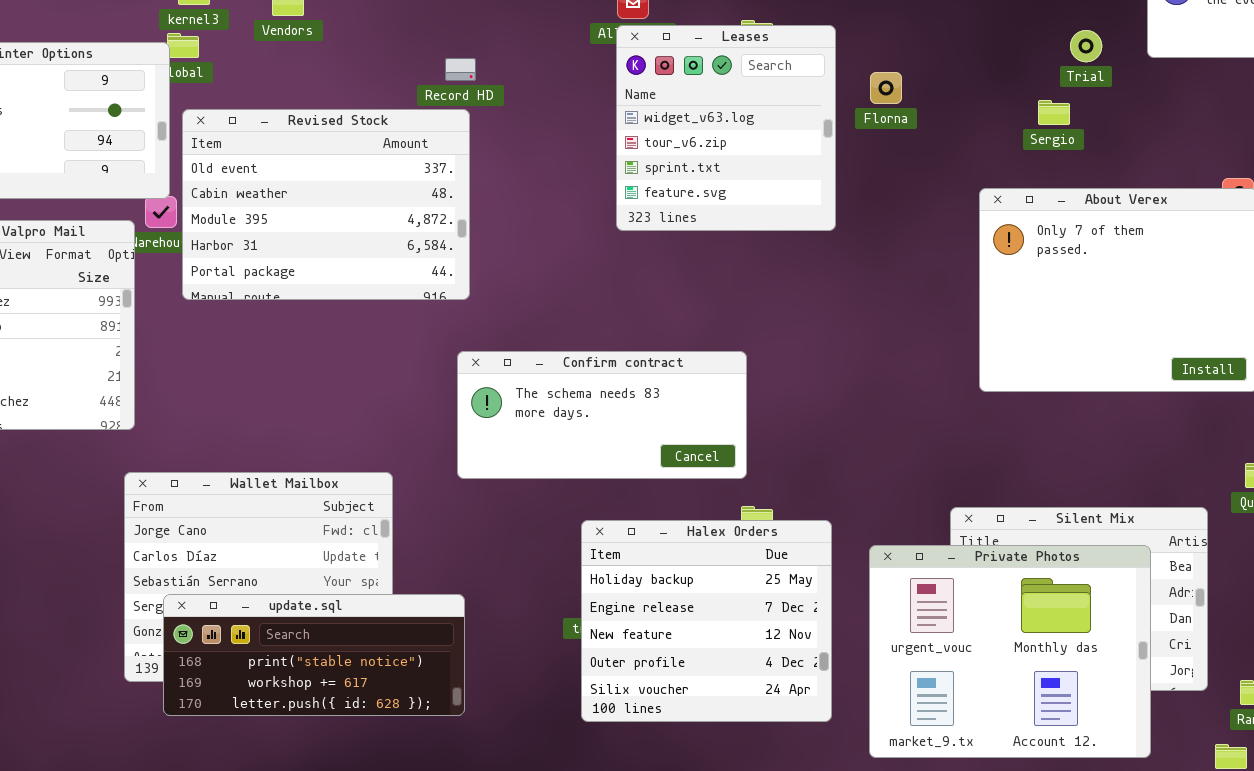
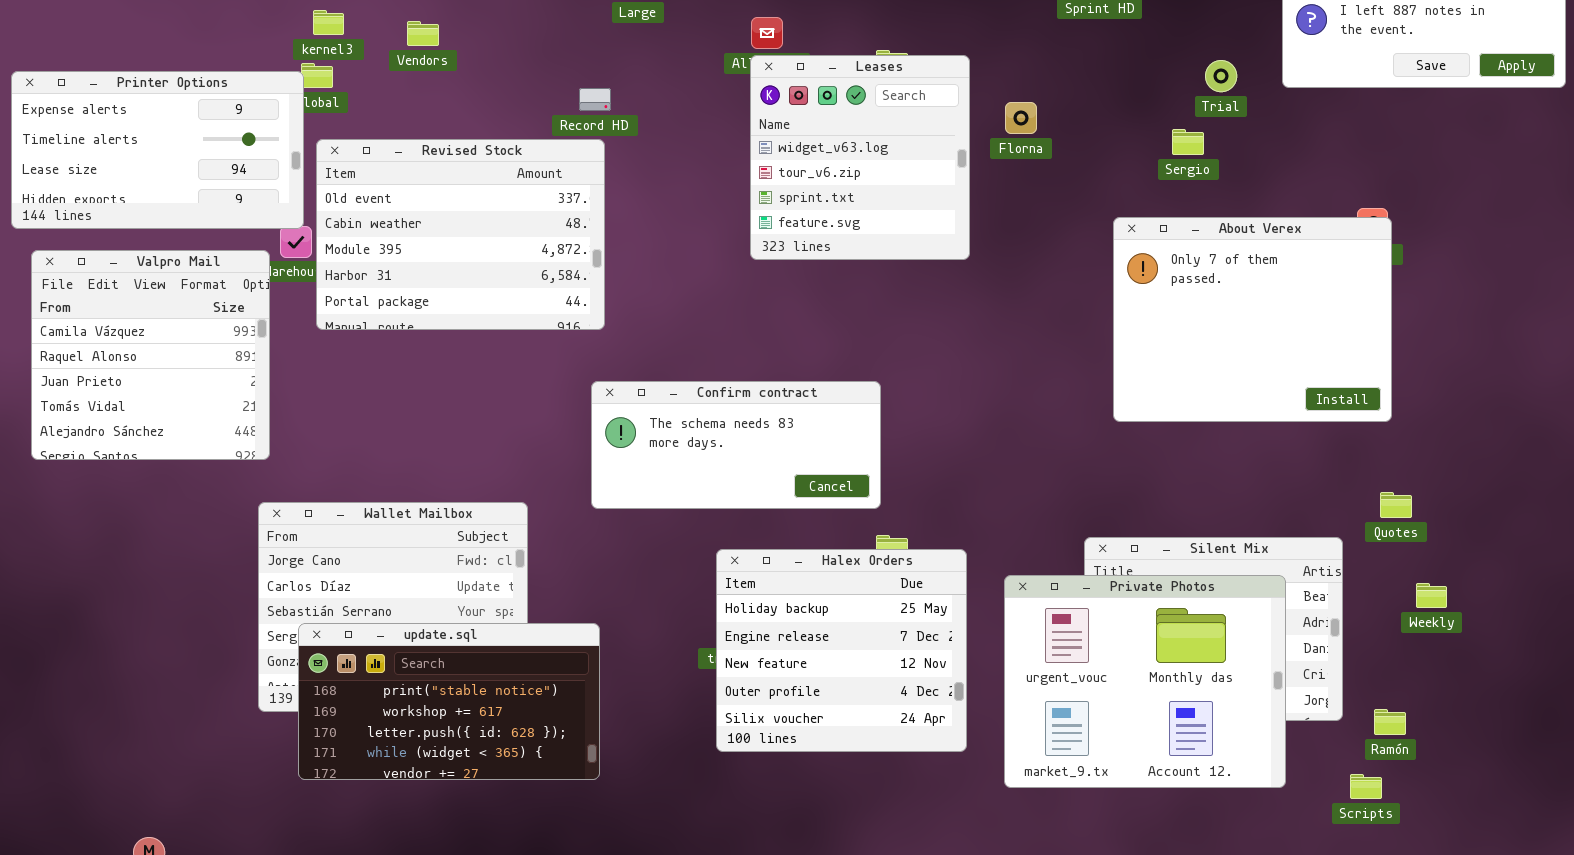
update.sql: [163,594,465,716] -> [298,623,600,780], resized

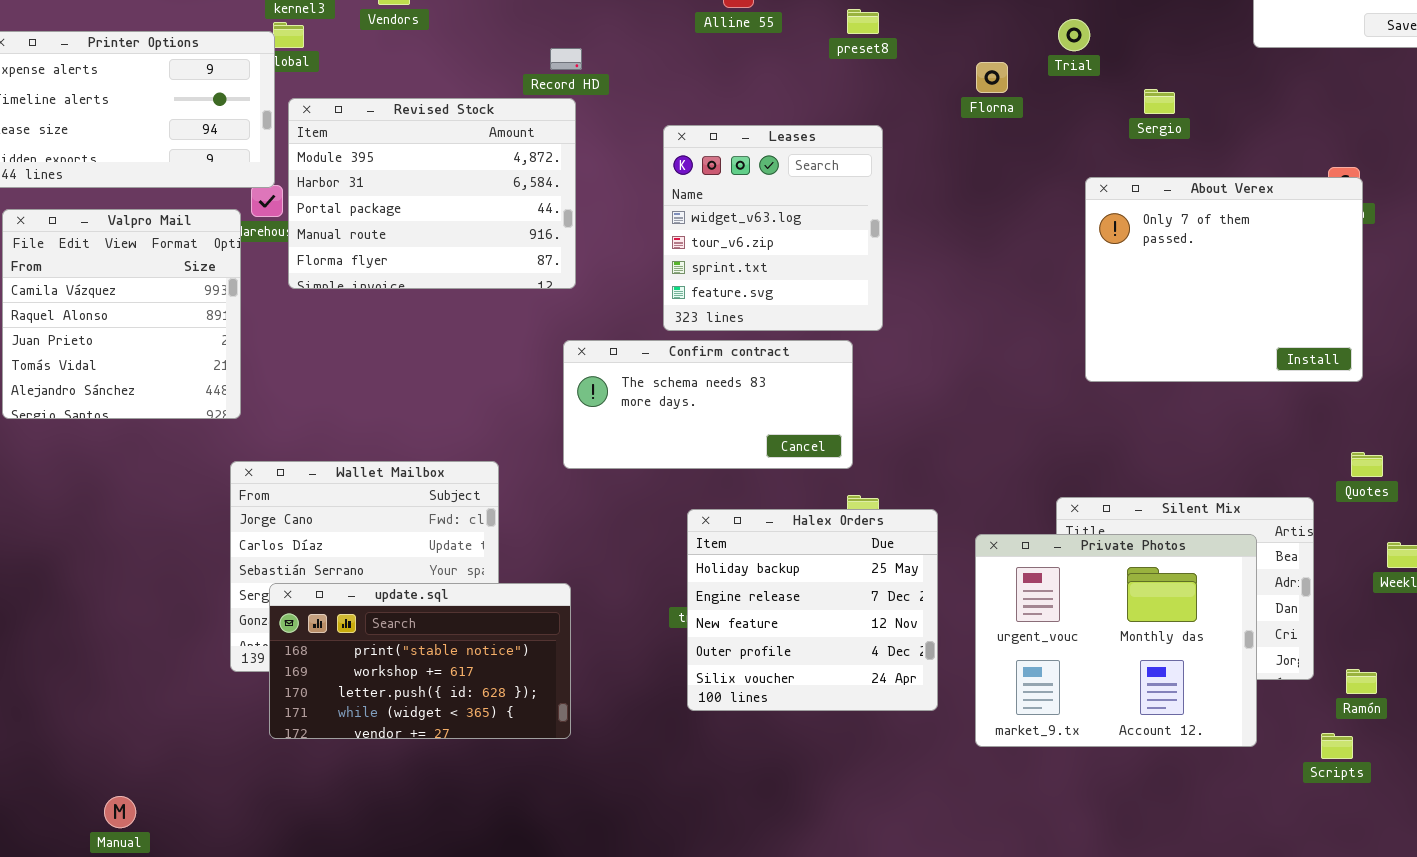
Leases: [750,55,970,260] -> [663,125,883,331], moved
Trial: [1205,60,1237,92] -> [1058,19,1090,51], moved
Revised Stock: [316,139,605,330] -> [288,98,576,289], scrolled down 2 rows

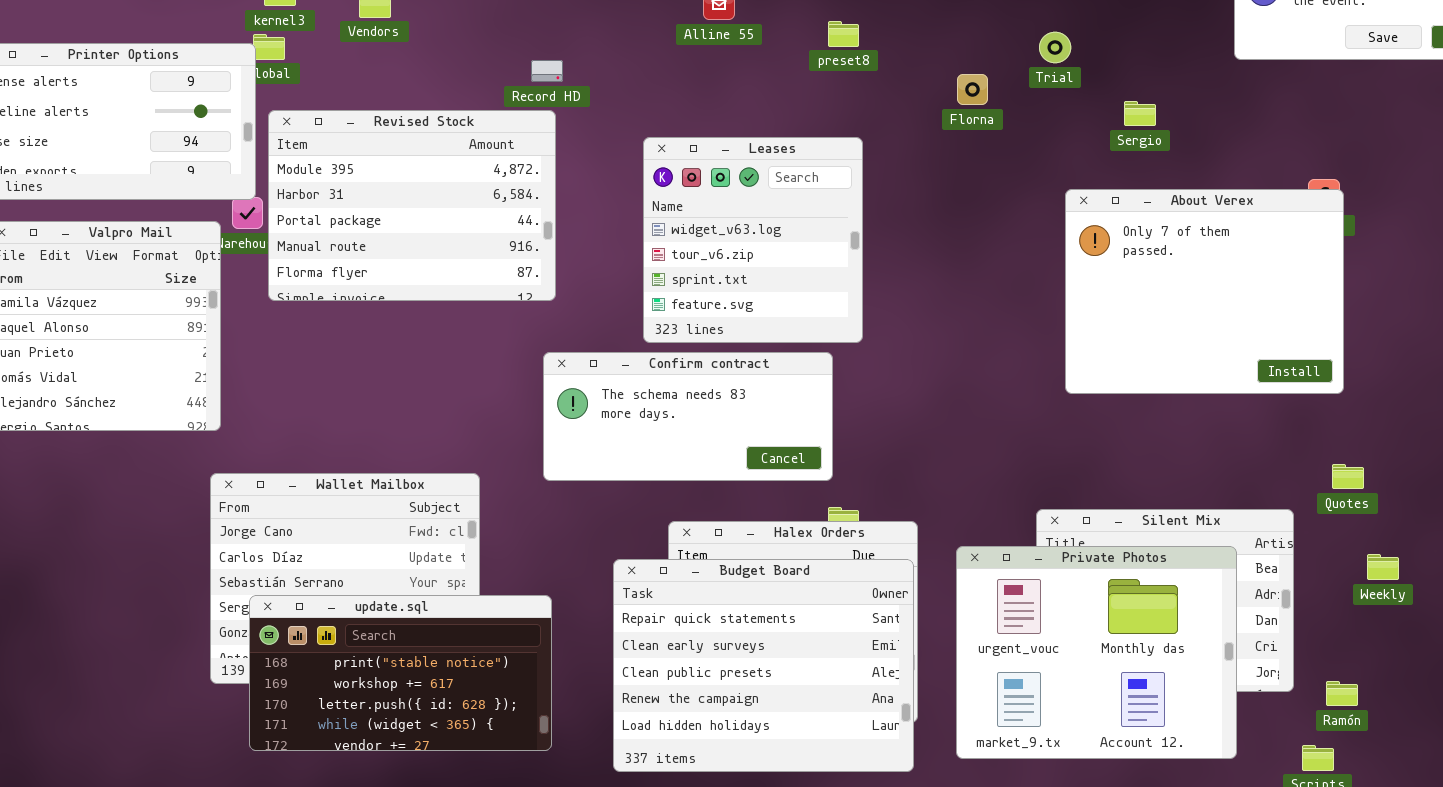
Budget Board: none -> [613,559,914,772], opened

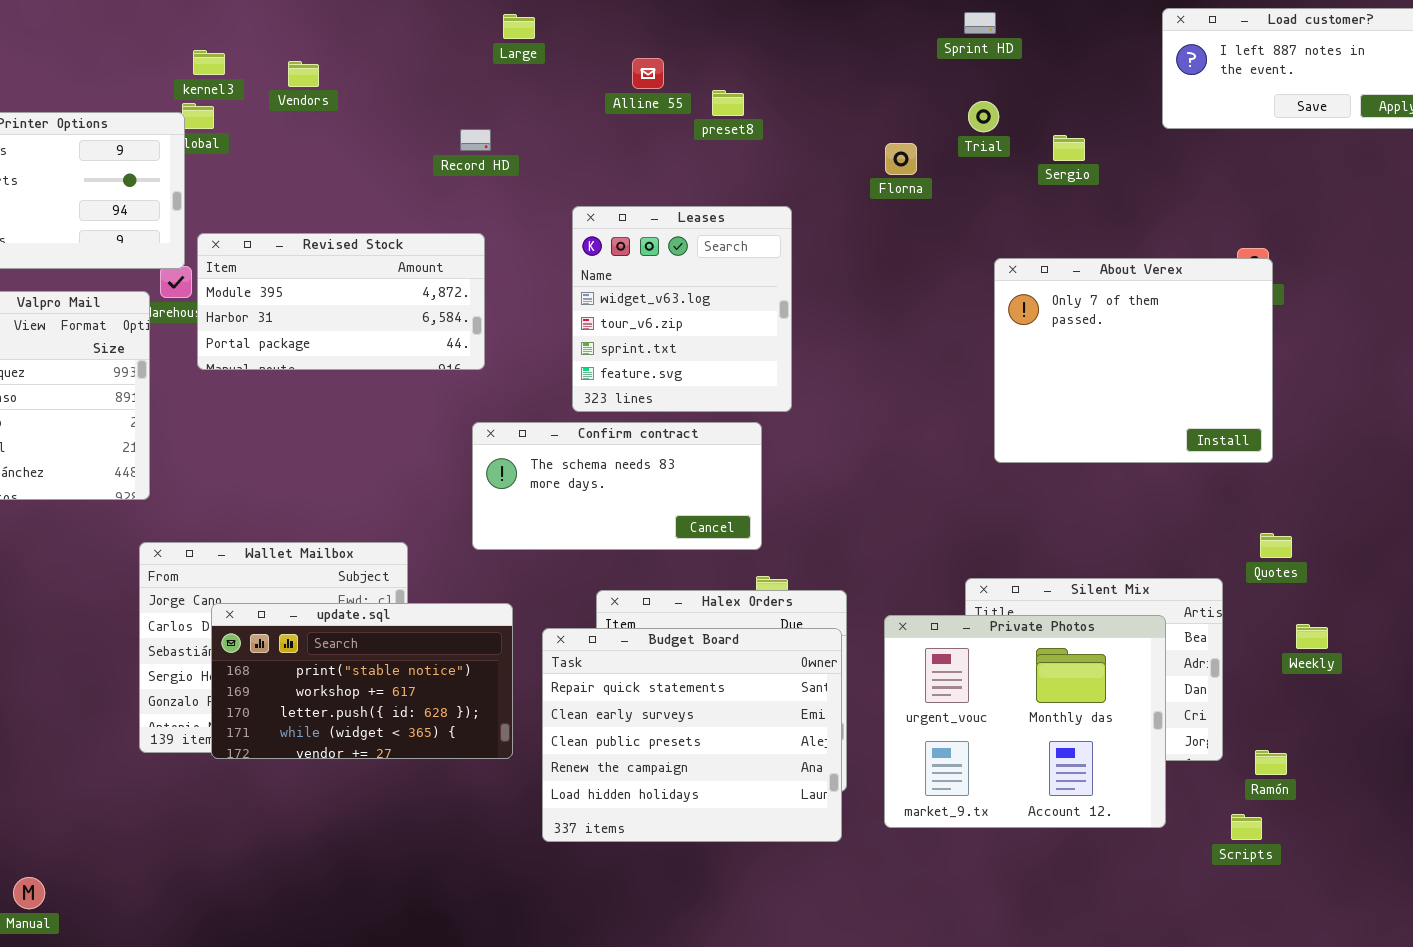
preset8: [828,21,859,47] -> [712,90,744,116], moved
Sergio: [1124,101,1156,126] -> [1053,135,1085,161], moved
Revised Stock: [268,110,556,301] -> [197,233,485,370], resized
update.sql: [249,595,552,751] -> [211,603,513,759], moved

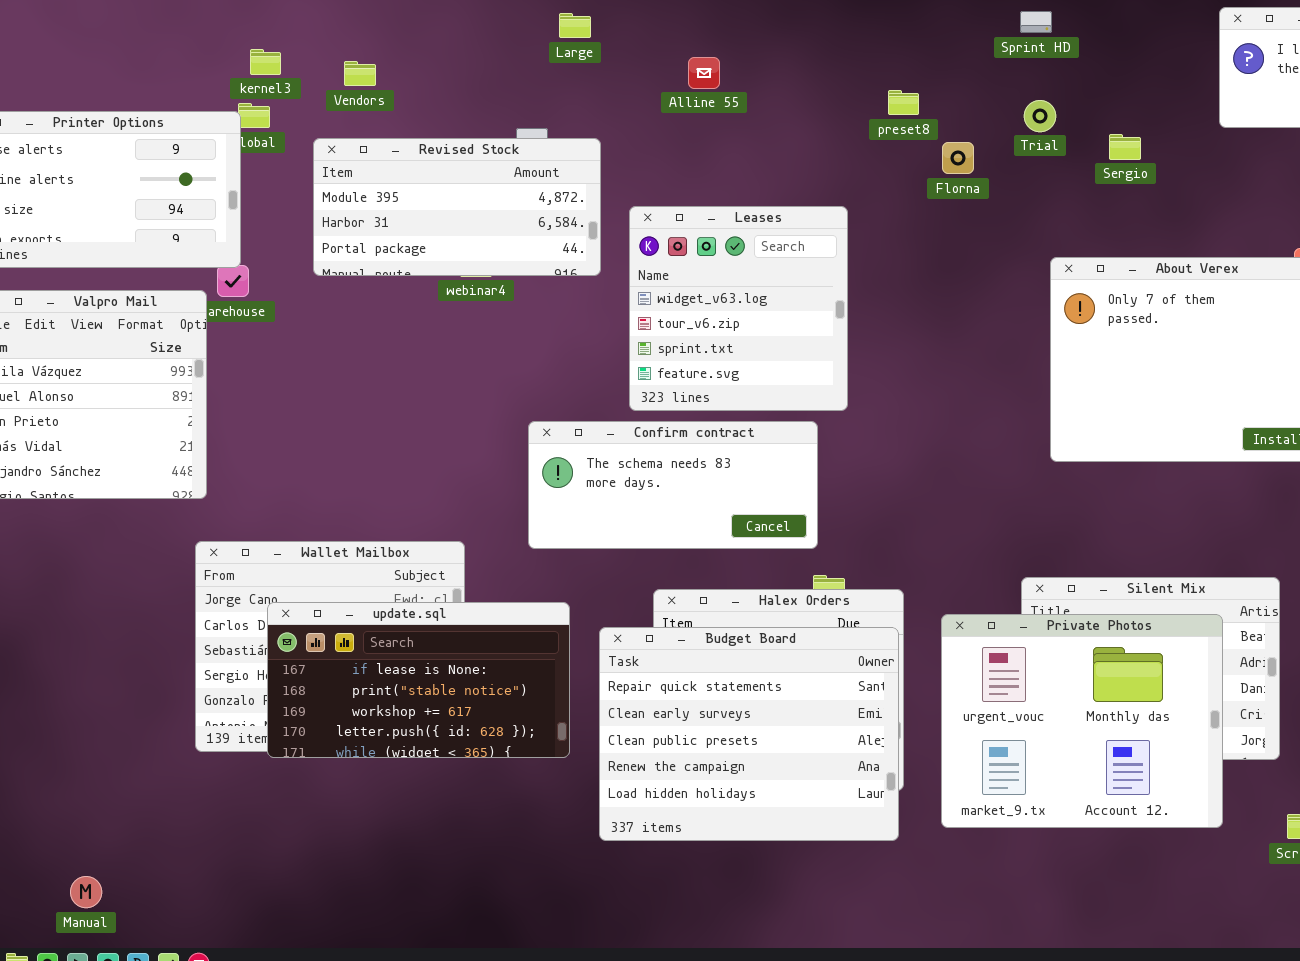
preset8: [712,90,744,116] -> [888,90,919,115], moved
Revised Stock: [197,233,485,370] -> [313,138,601,276], moved
update.sql: [211,603,513,759] -> [267,602,570,758], scrolled up 1 row

